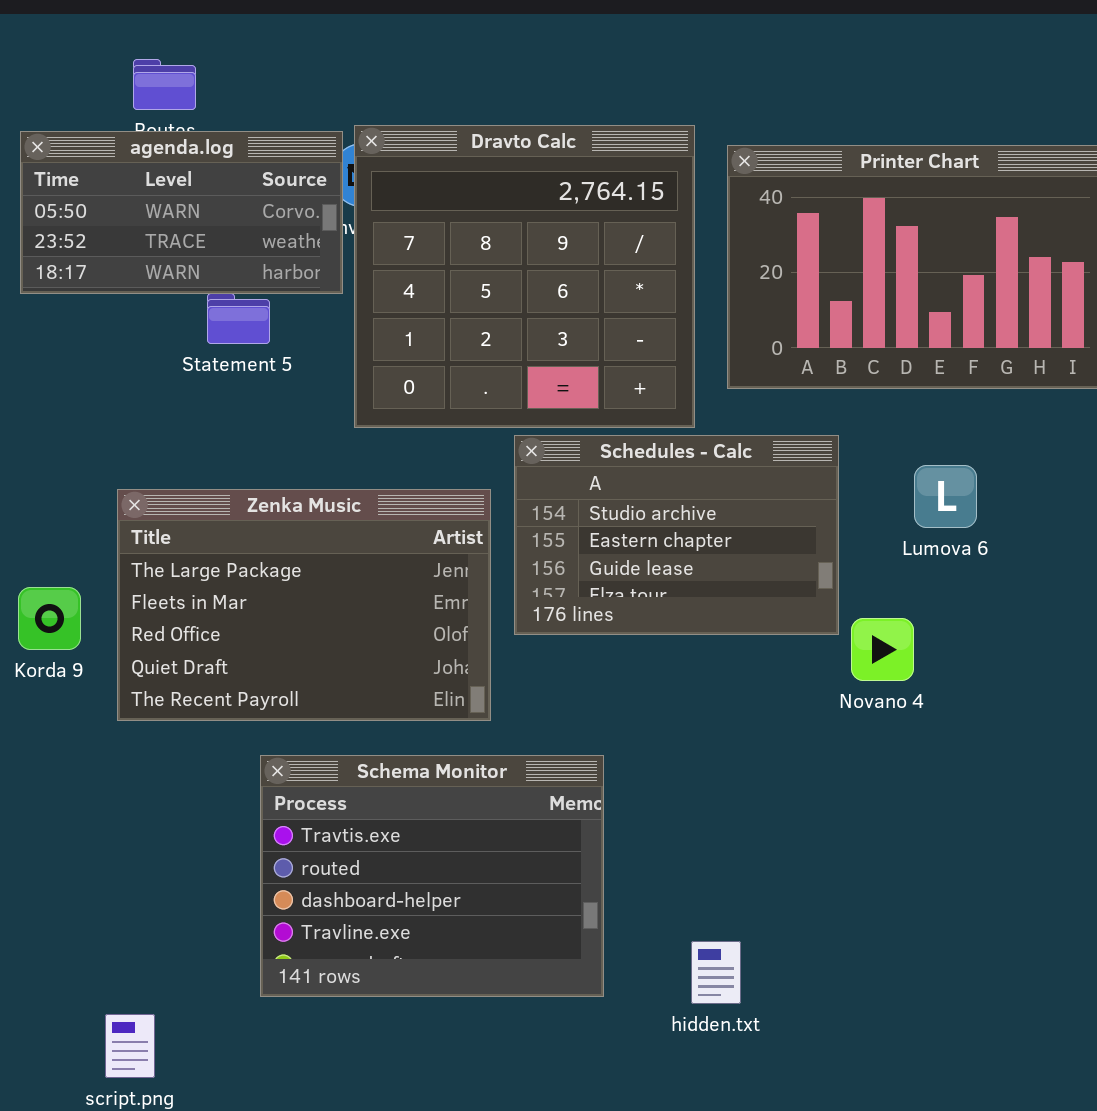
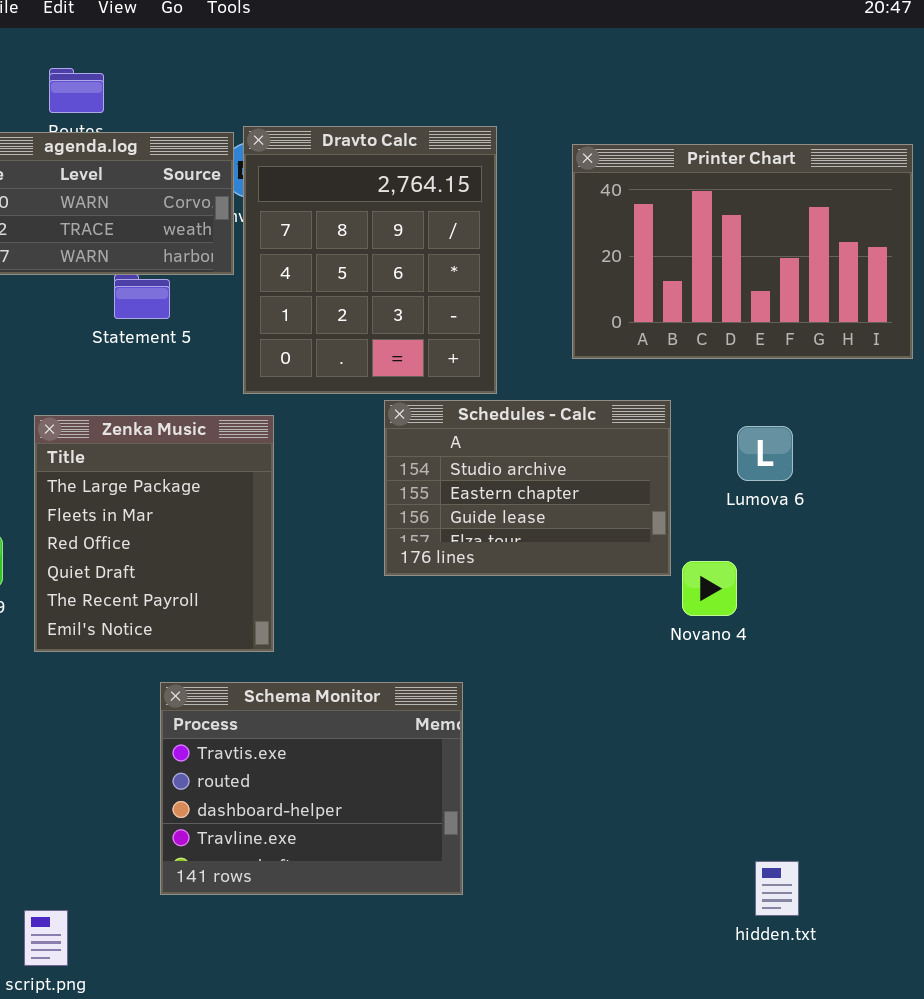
Dravto Calc: [354,125,695,428] -> [243,126,497,394], resized
Zenka Music: [117,489,491,721] -> [34,415,274,652], resized
hidden.txt: [691,941,741,1004] -> [755,861,799,916], moved

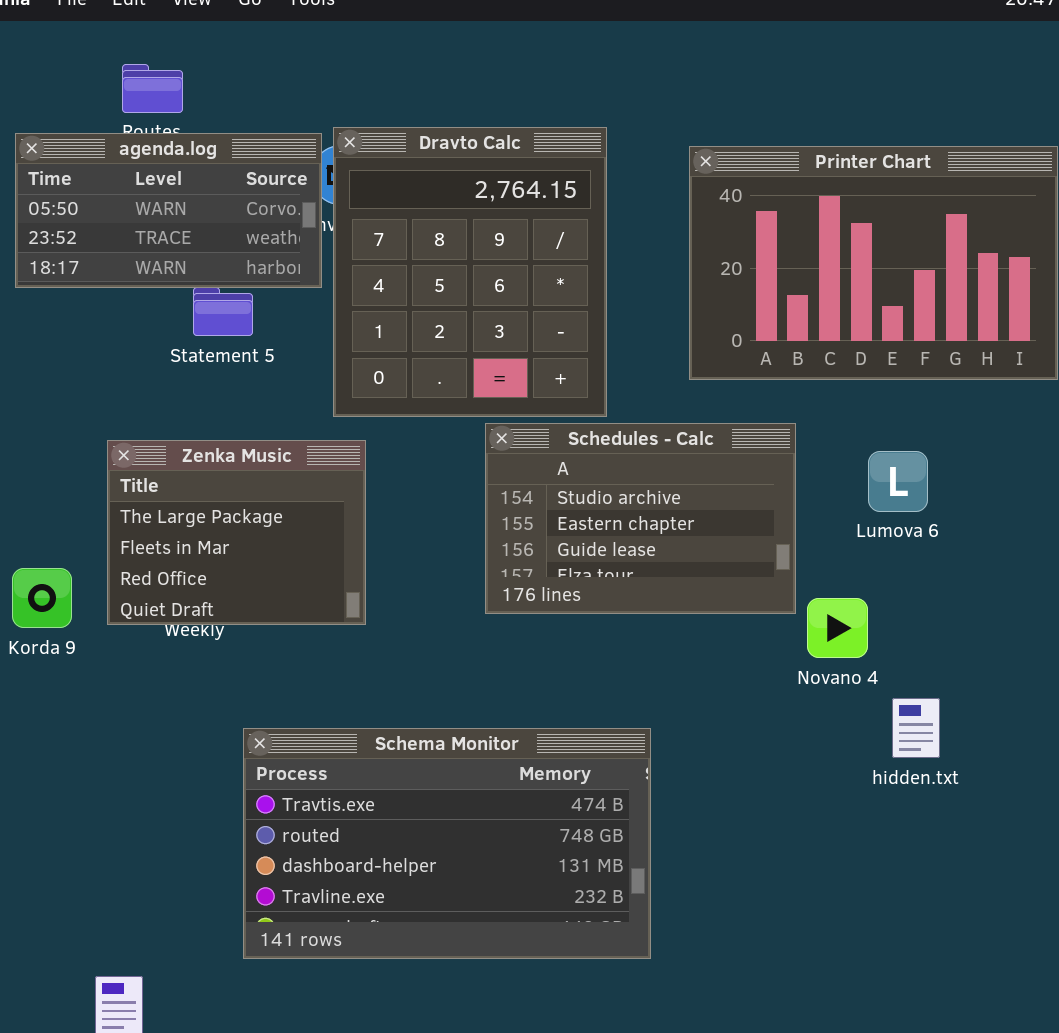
Zenka Music: [34,415,274,652] -> [107,440,366,625], resized
Schema Monitor: [160,682,463,895] -> [243,728,651,959], resized
hidden.txt: [755,861,799,916] -> [892,698,940,758], moved

